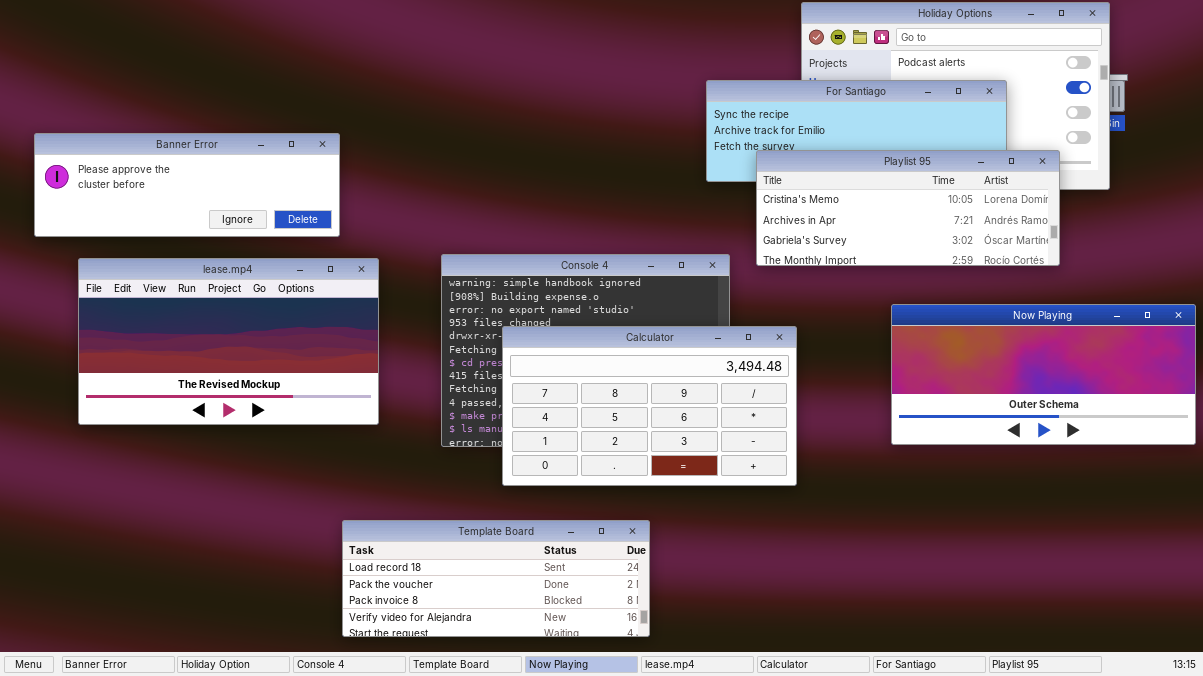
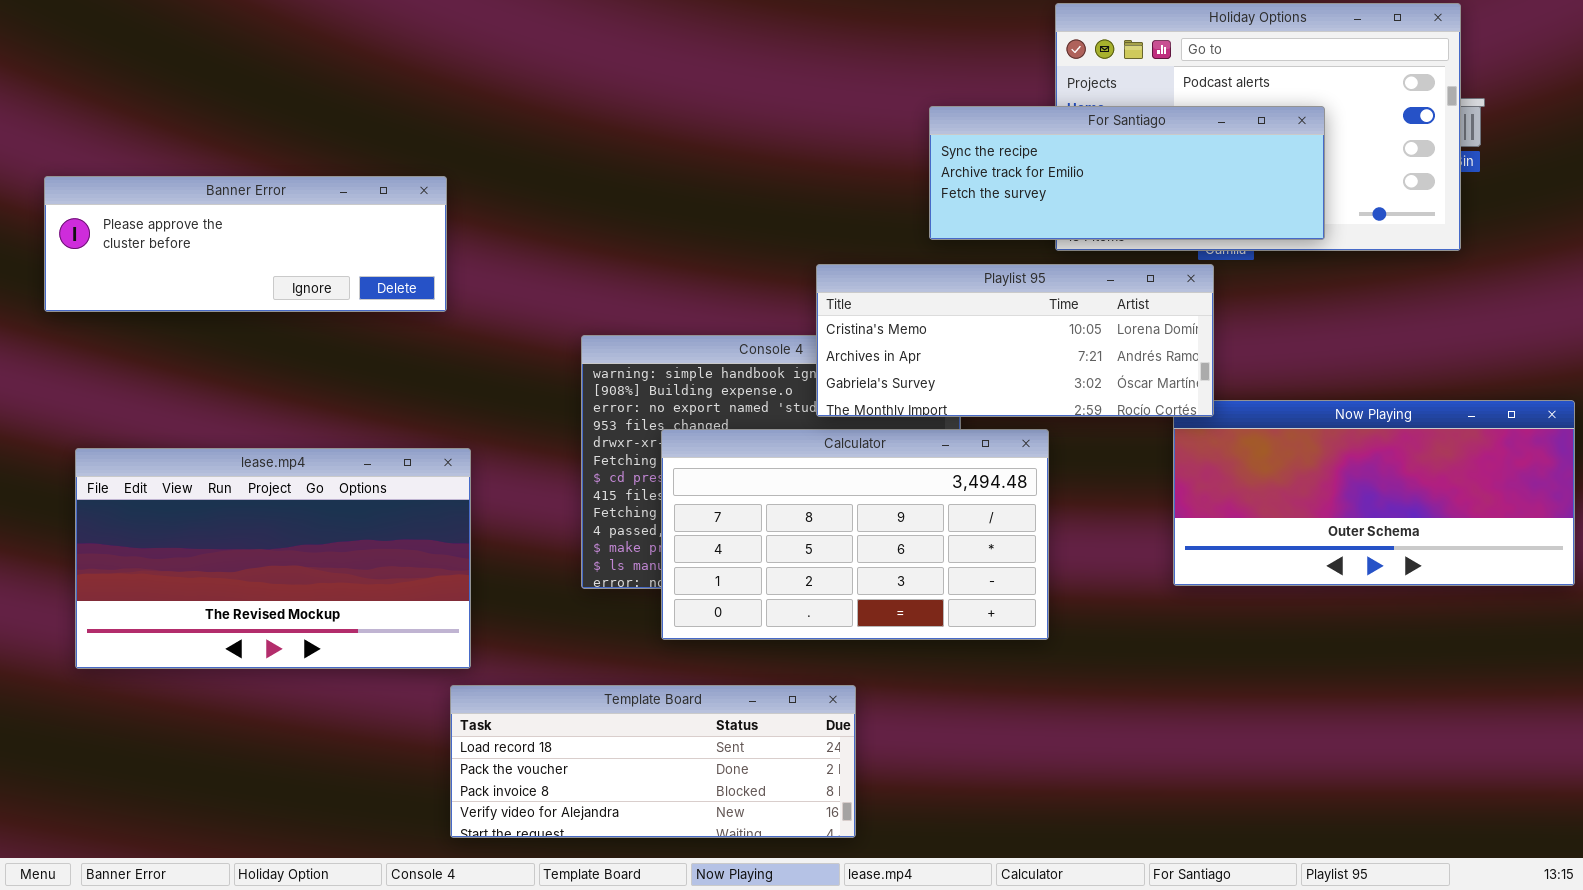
Playlist 95: [756,150,1060,266] -> [816,264,1214,417], moved
lease.mp4: [78,258,379,425] -> [75,448,471,669], moved

